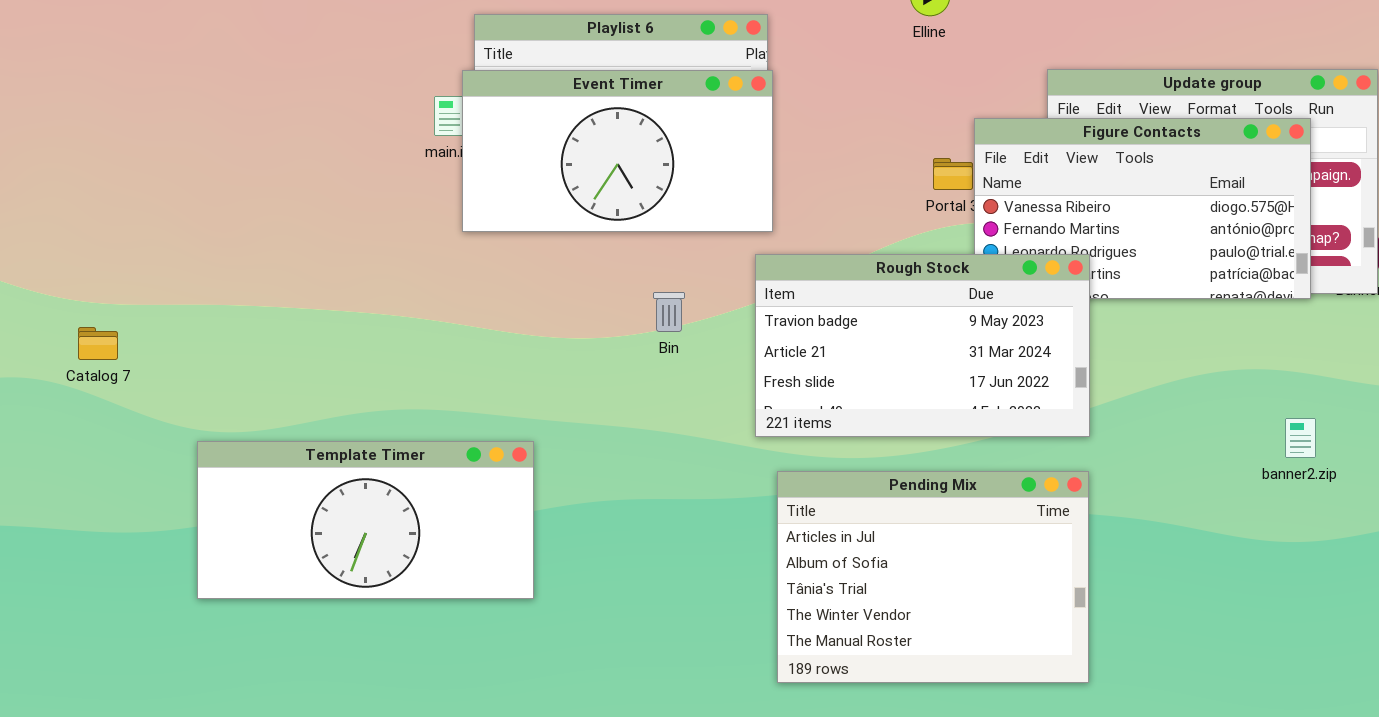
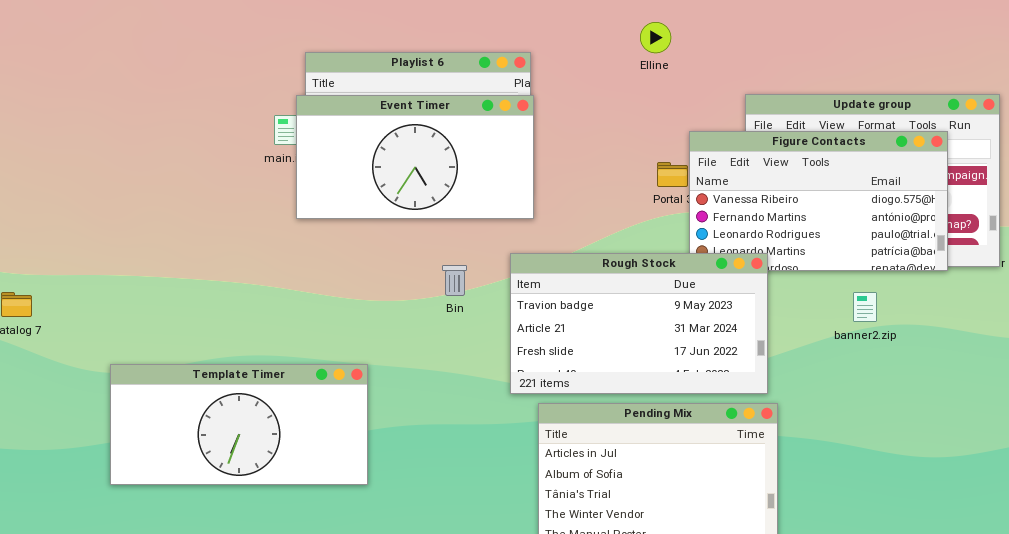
Rough Stock: [755,254,1090,437] -> [510,253,768,394], moved
banner2.zip: [1285,418,1316,458] -> [853,292,877,322], moved
Template Timer: [197,441,534,599] -> [110,364,368,485], moved

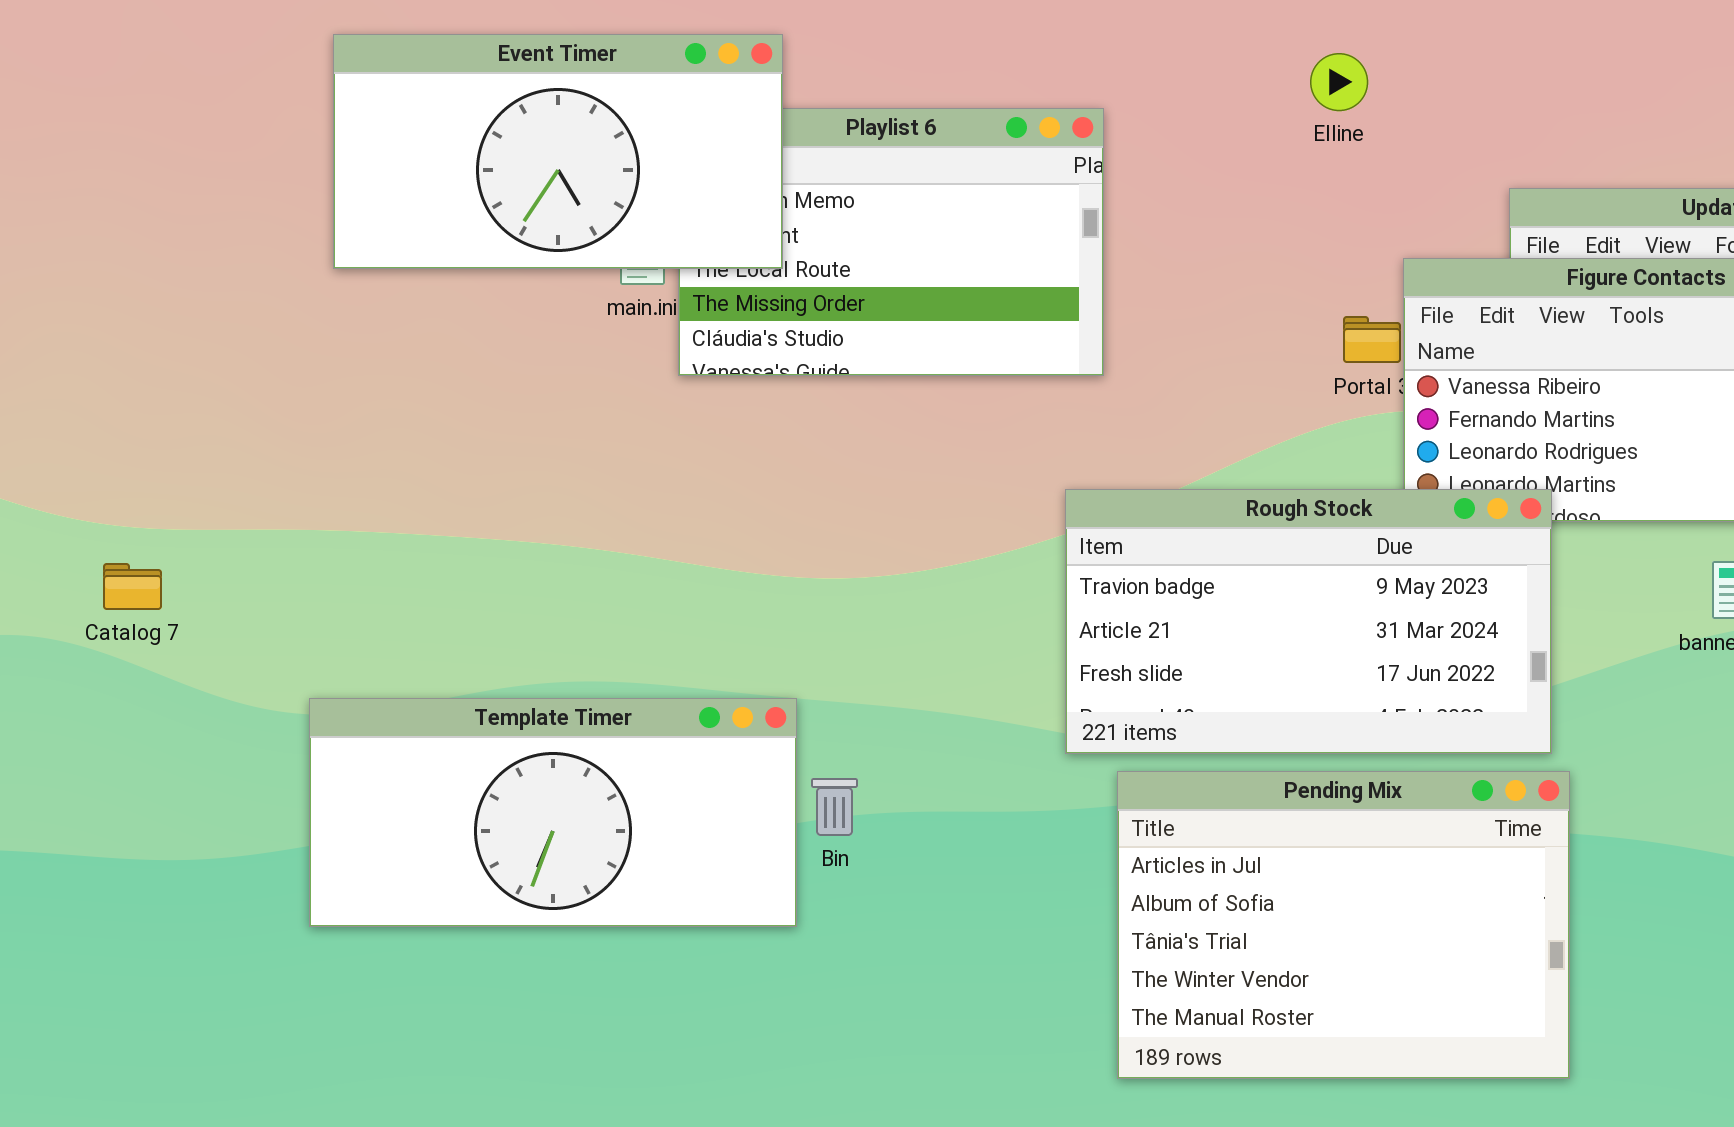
Event Timer: [296,95,534,219] -> [333,34,783,269], moved
Bin: [442,265,467,296] -> [811,778,858,836], moved

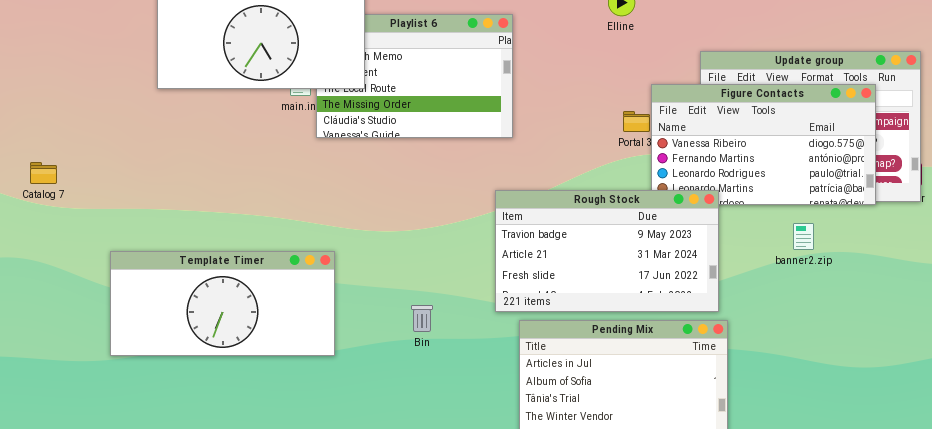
Catalog 7: [103,563,162,610] -> [30,162,57,184], moved
Template Timer: [309,698,797,927] -> [110,251,335,356], moved
Bin: [811,778,858,836] -> [411,305,433,332], moved

